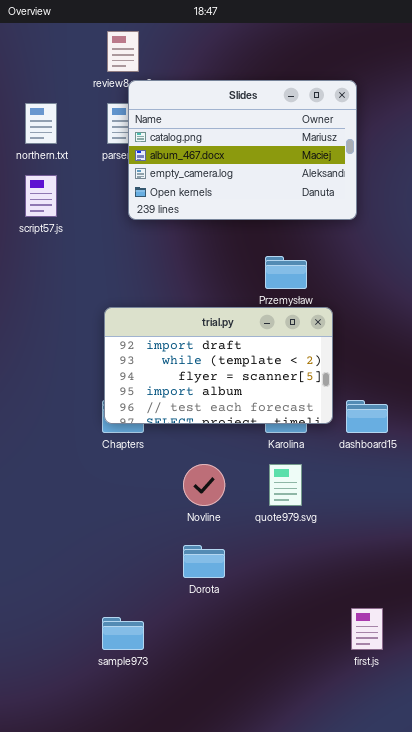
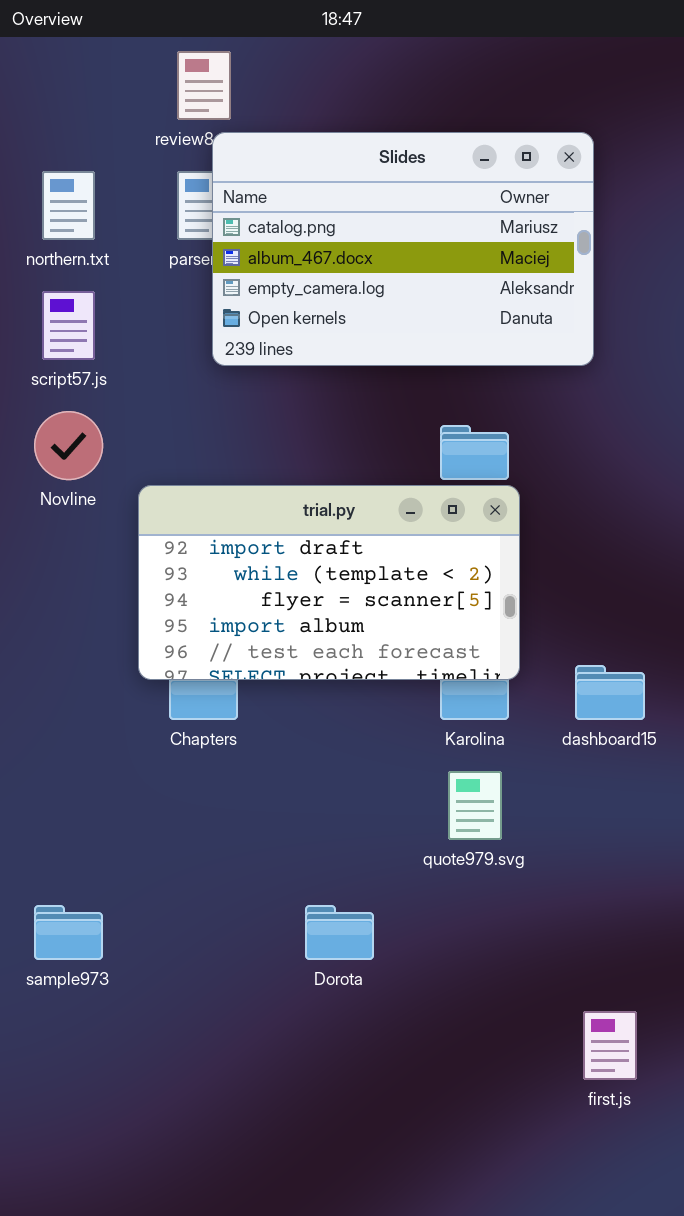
trial.py: [104,307,333,424] -> [138,485,520,680], moved
Novline: [183,464,225,506] -> [34,411,103,480], moved
sample973: [102,617,144,650] -> [34,905,103,960], moved

